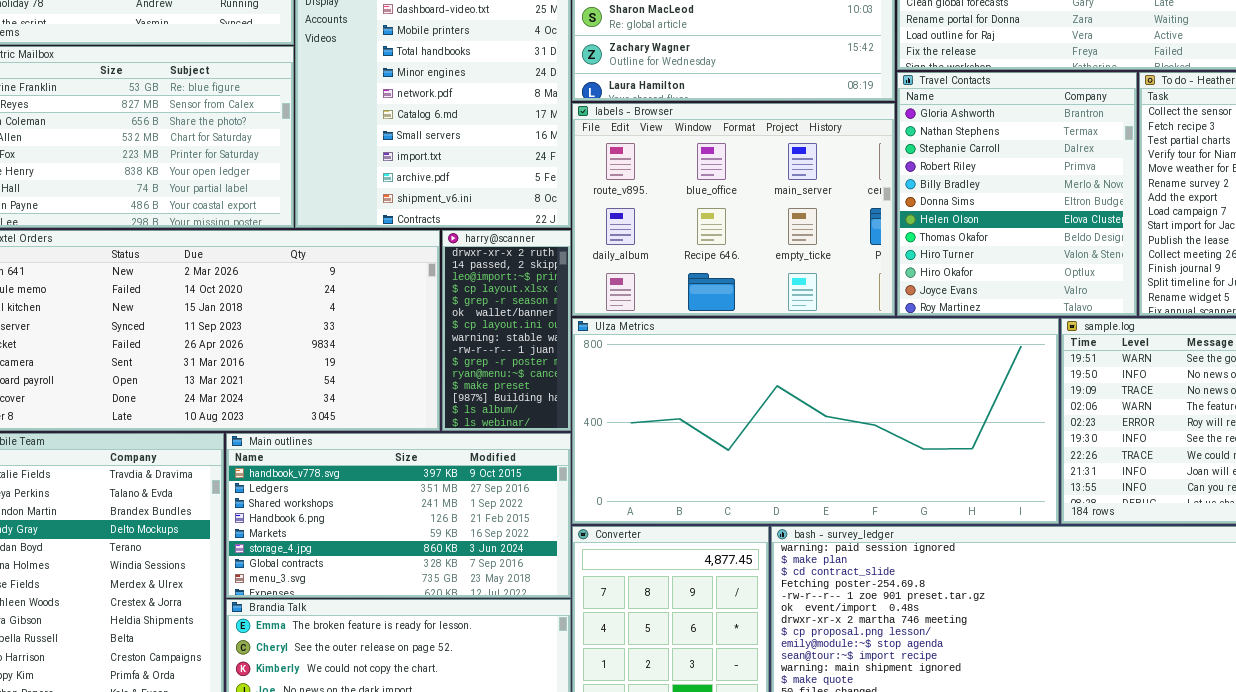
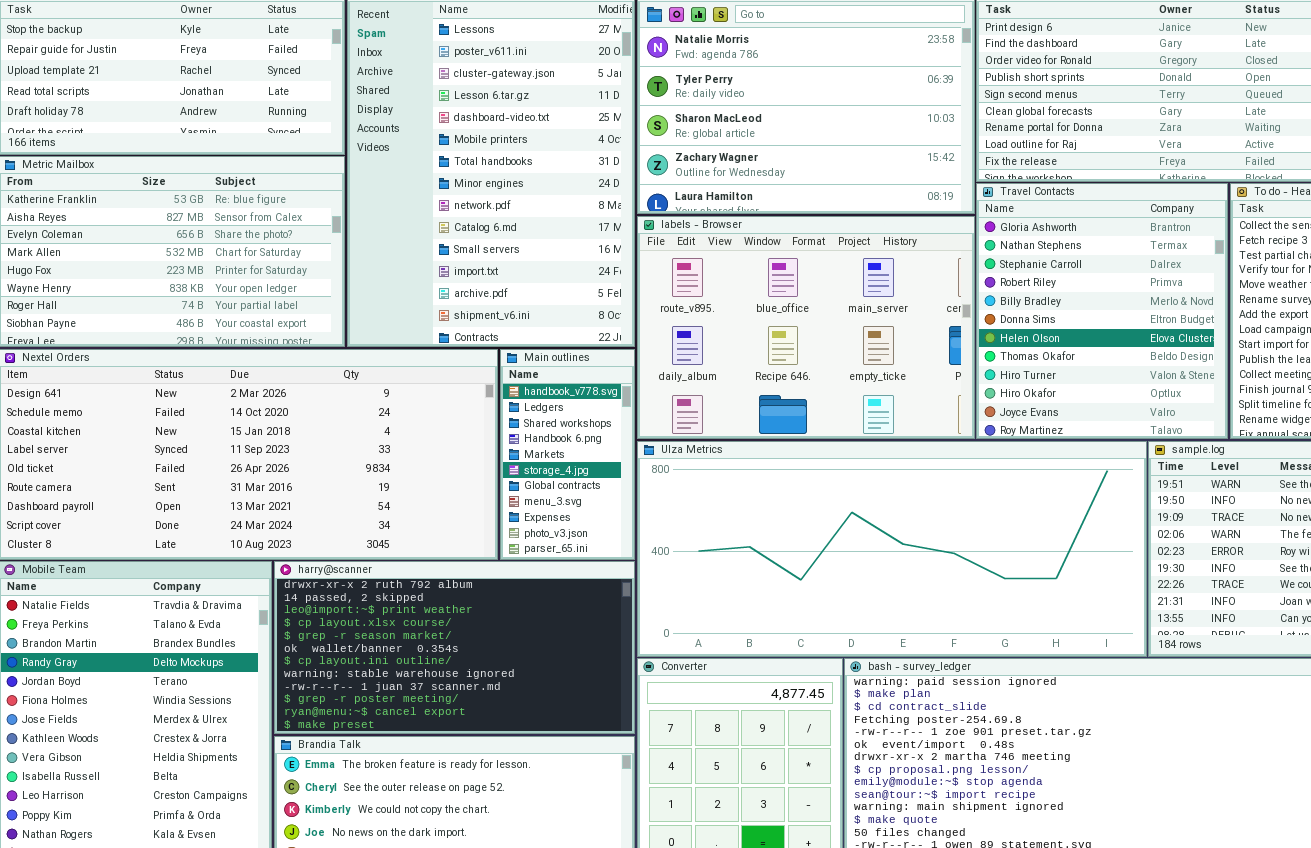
harry@scanner: [442,230,571,431] -> [274,561,635,734], moved, resized
Main outlines: [226,433,571,598] -> [500,349,635,560], moved, resized

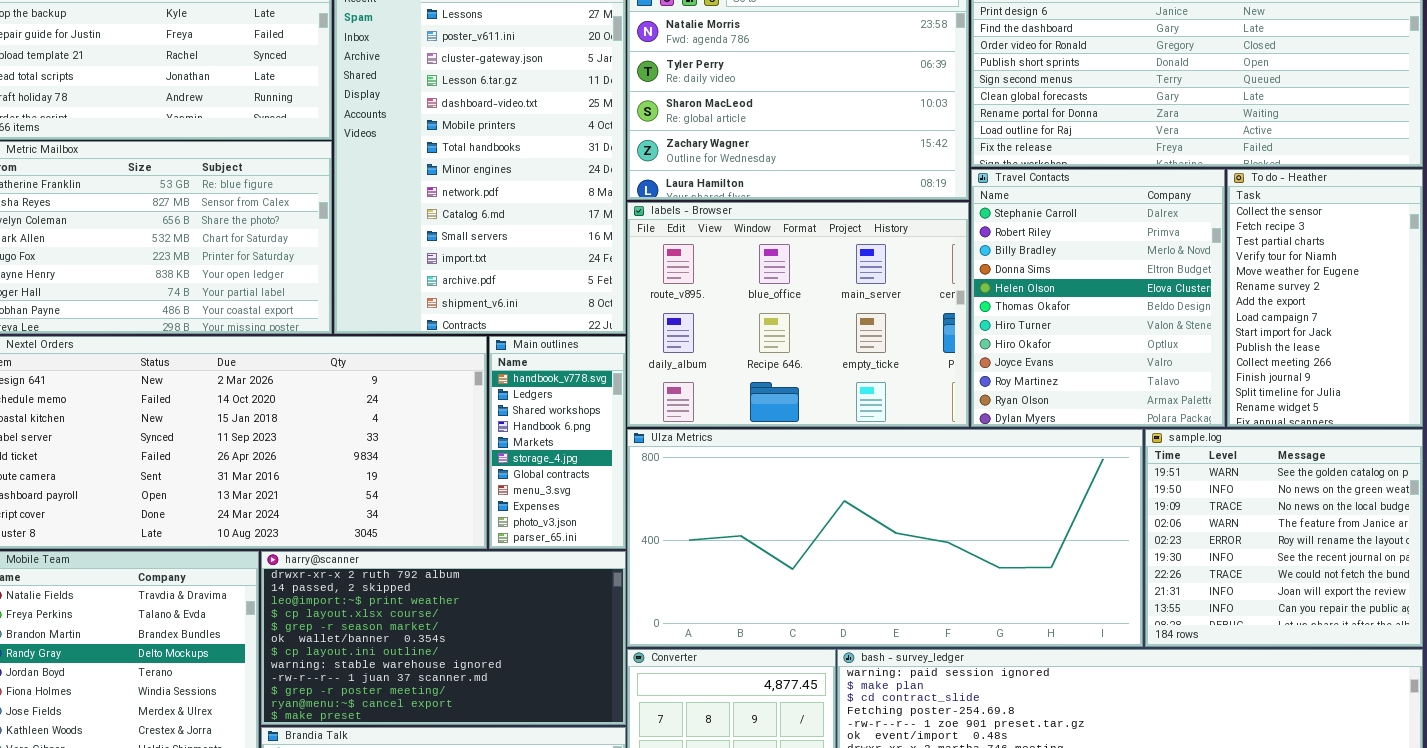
Travel Contacts: [976,183,1228,439] -> [971,169,1225,427], scrolled down 2 rows

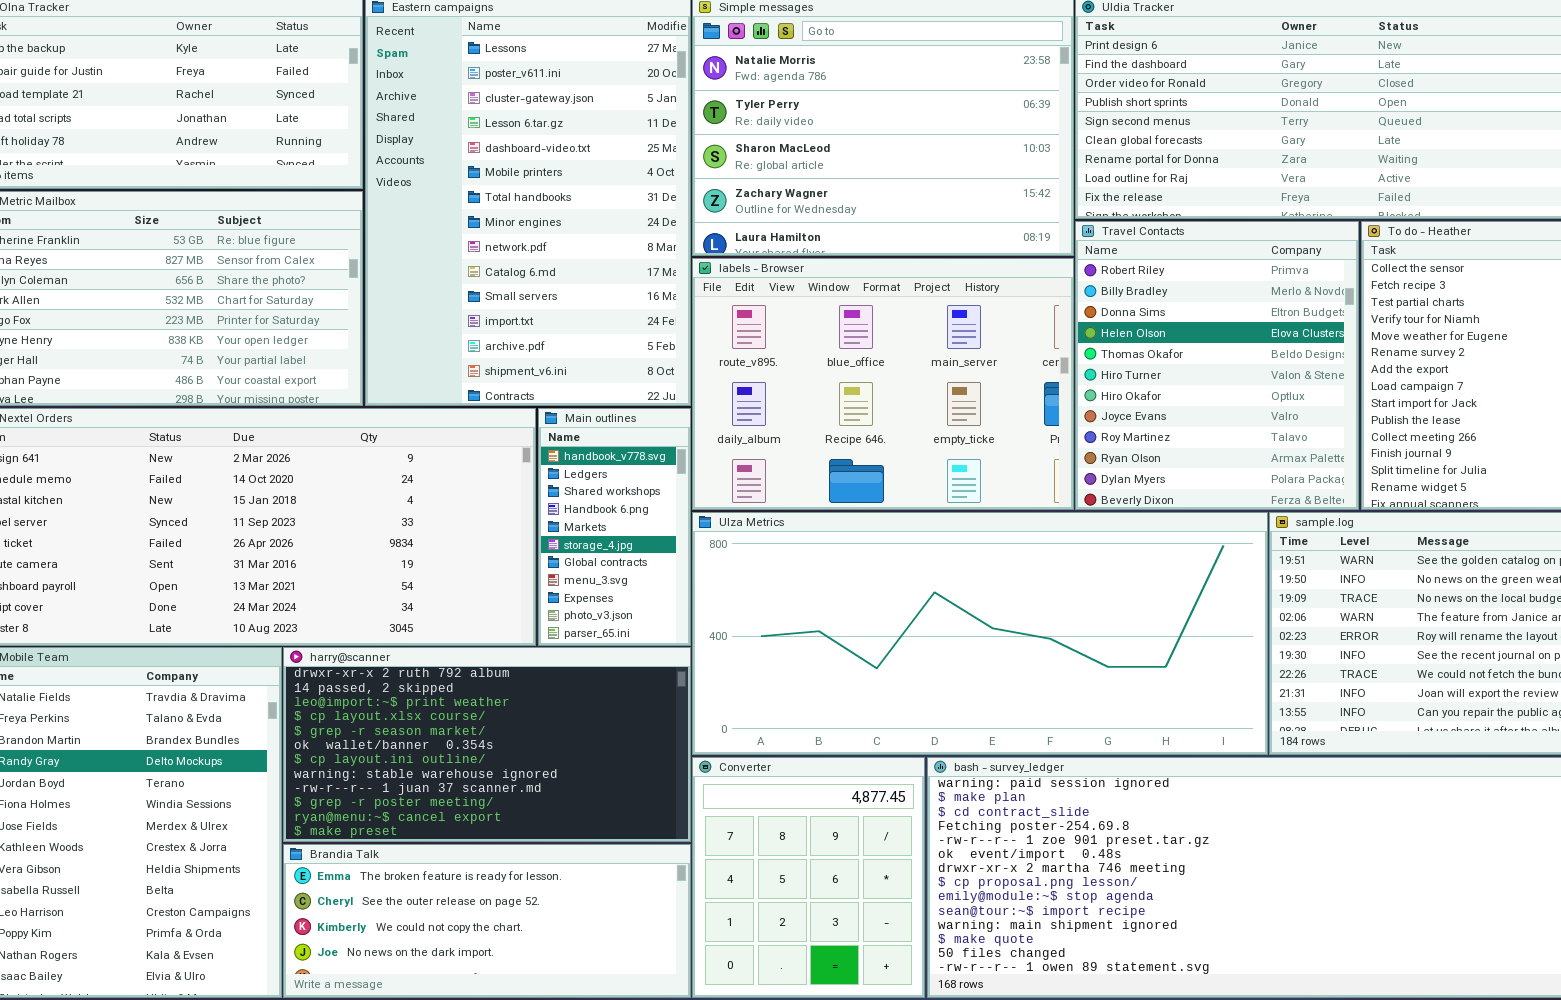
Travel Contacts: [971,169,1225,427] -> [1075,221,1359,510], scrolled down 1 row

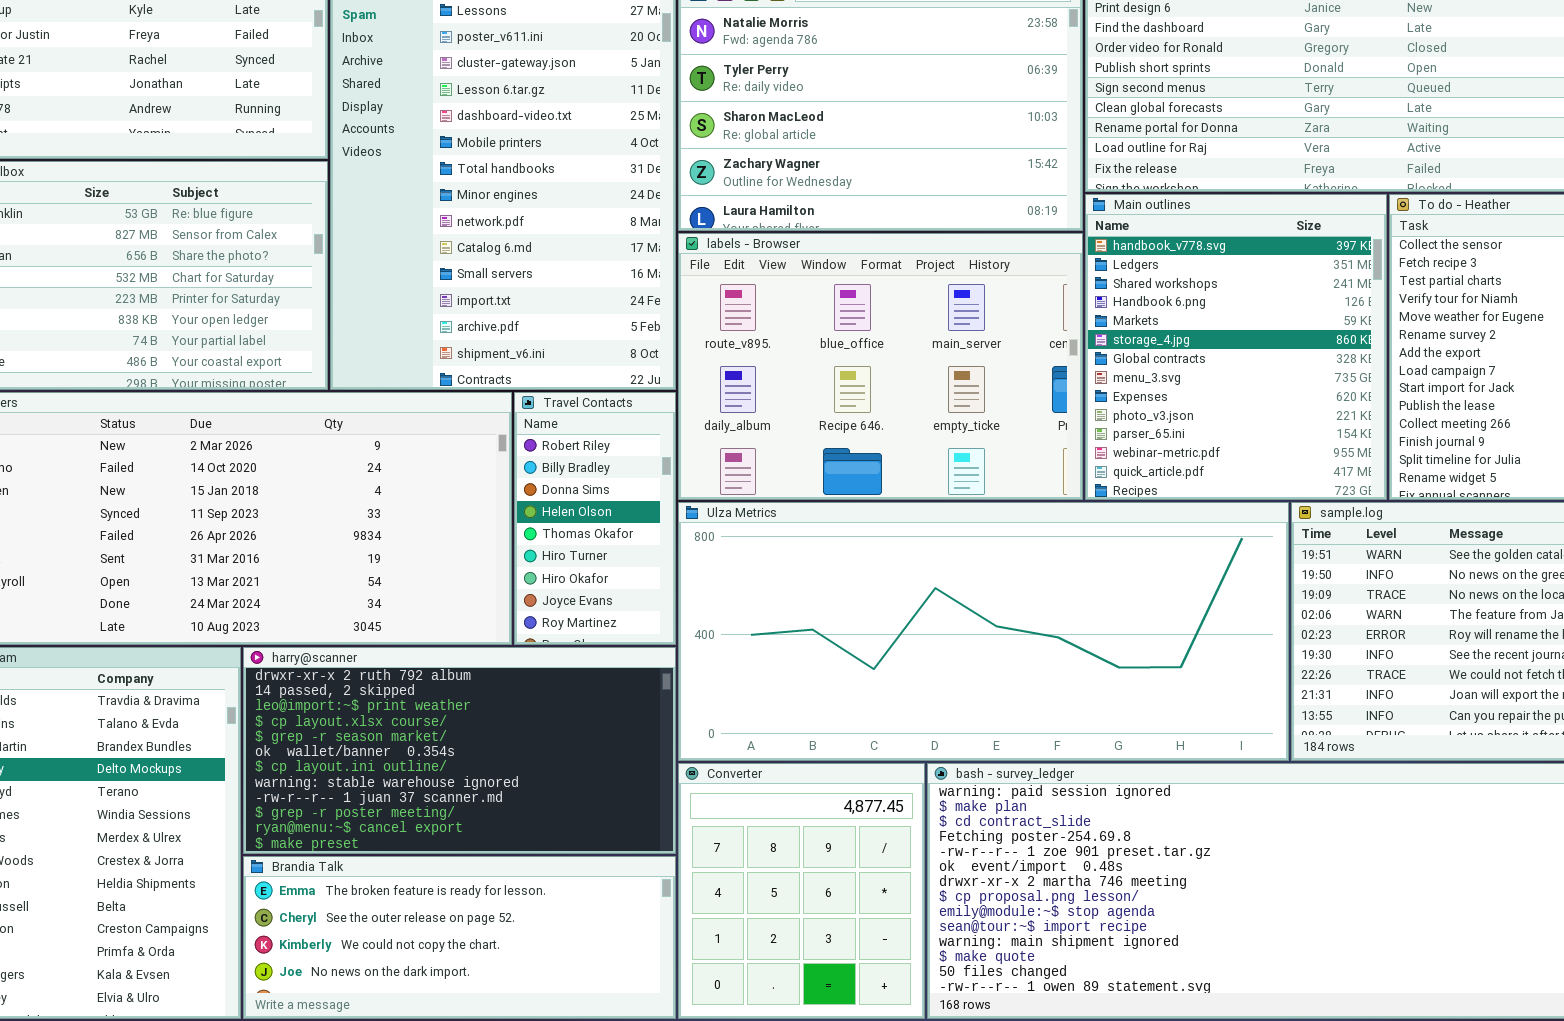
Travel Contacts: [1075,221,1359,510] -> [514,392,676,645], moved, resized
Main outlines: [538,408,691,646] -> [1085,194,1387,500], moved, resized

